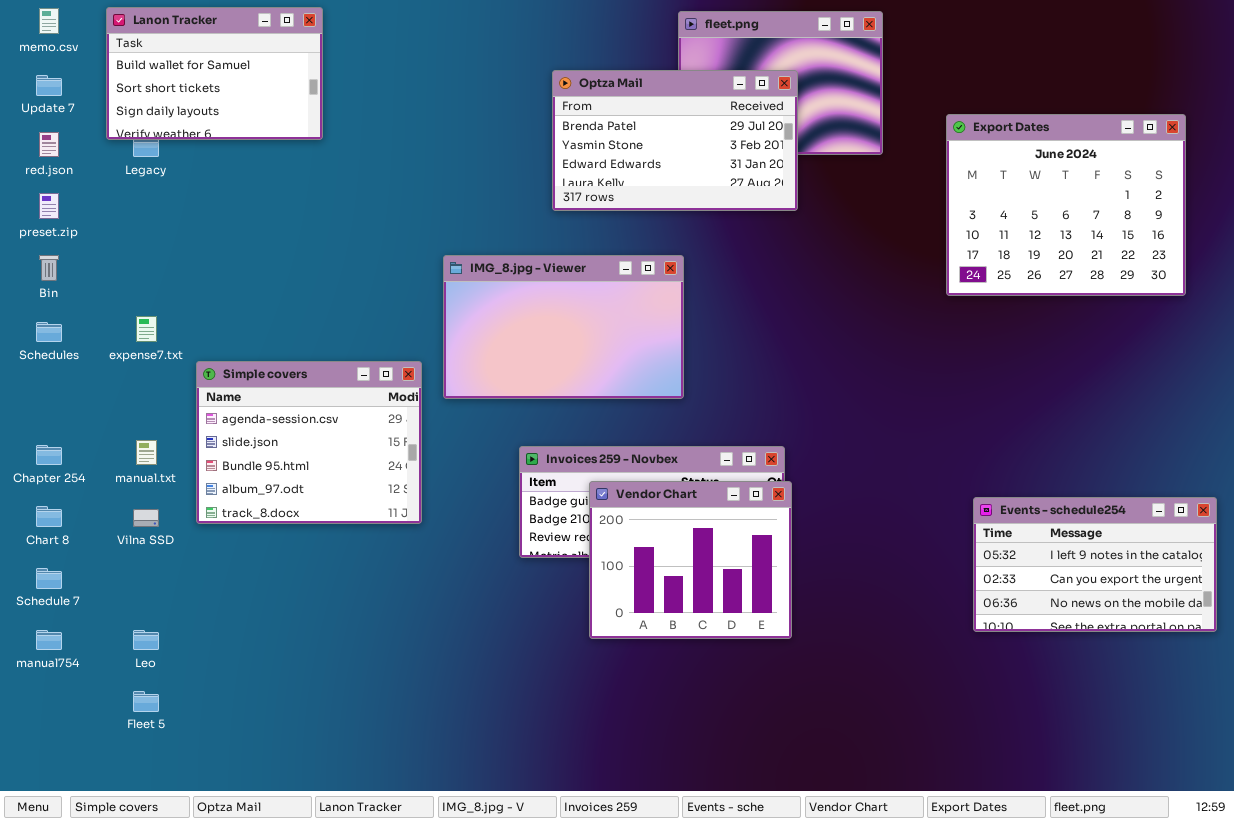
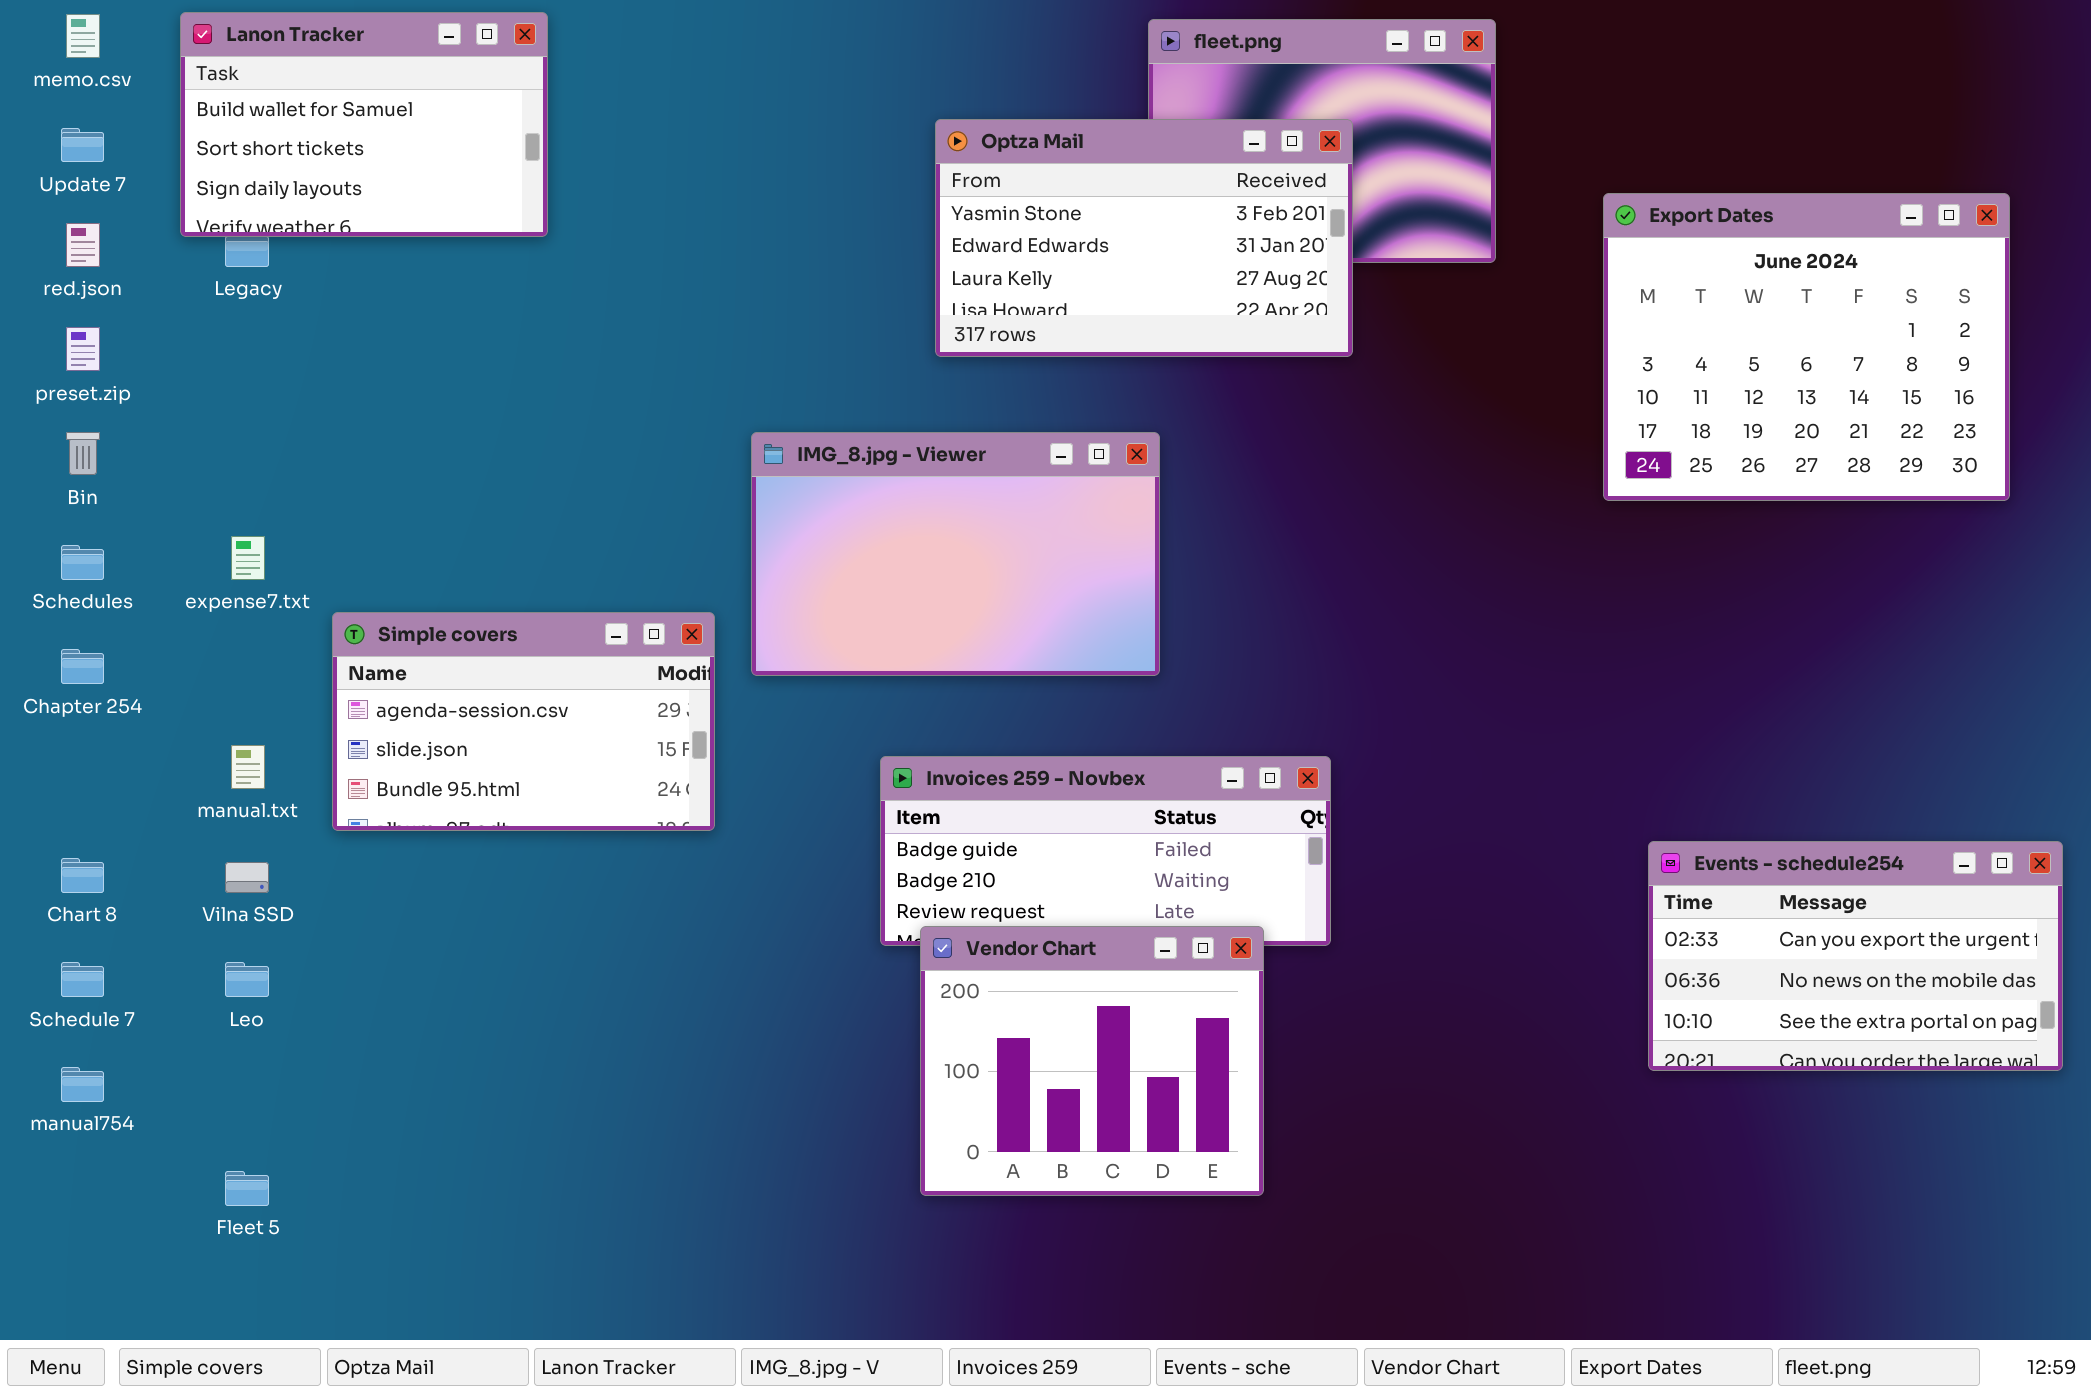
Optza Mail: [552,70,798,211] -> [935,119,1353,357], scrolled down 1 row
Simple covers: [196,361,422,524] -> [332,612,715,831], resized
Chapter 254: [36,445,62,465] -> [61,649,104,684], moved
Vendor Chart: [589,481,792,639] -> [920,926,1264,1196], moved
Events - schedule254: [973,497,1217,632] -> [1648,841,2063,1071], scrolled down 1 row
Leo: [133,630,159,650] -> [225,962,269,997], moved

